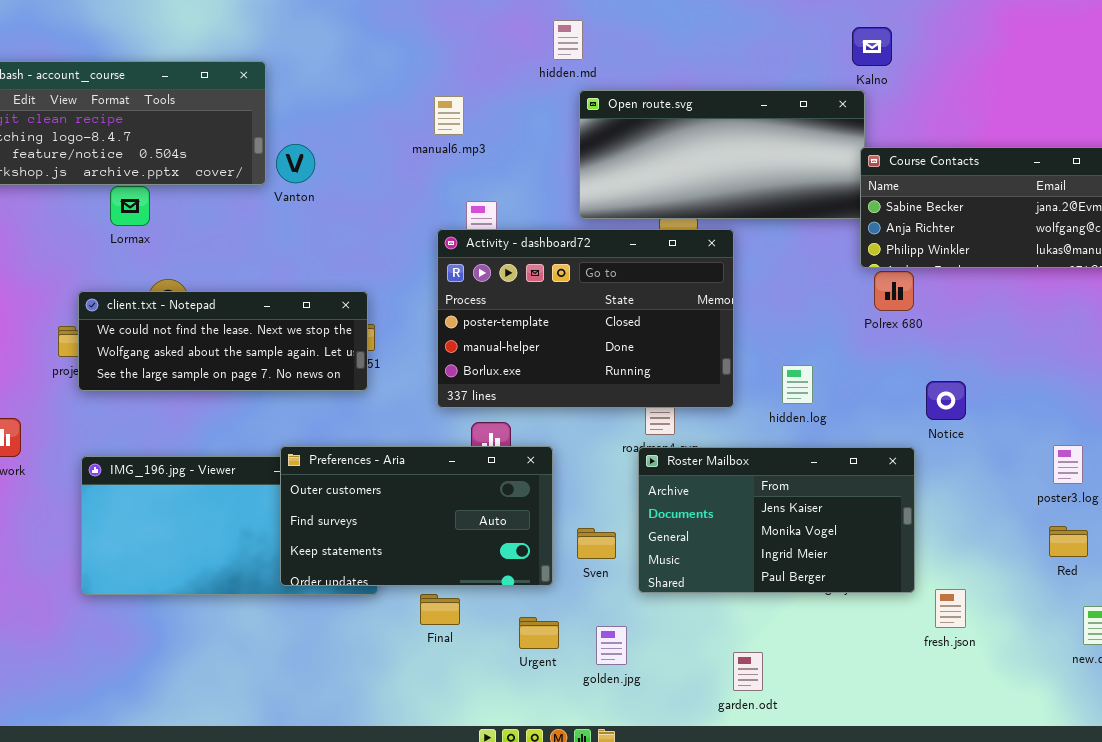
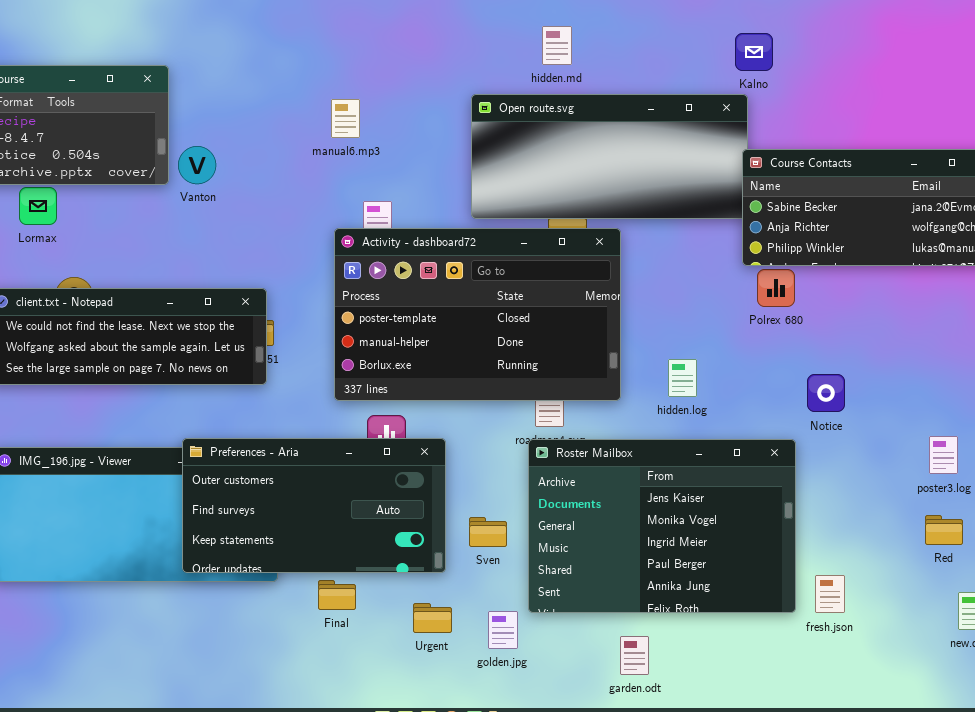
hidden.md: [553,20,583,60] -> [542,26,572,65], moved
Roster Mailbox: [638,447,915,593] -> [528,439,796,613], resized

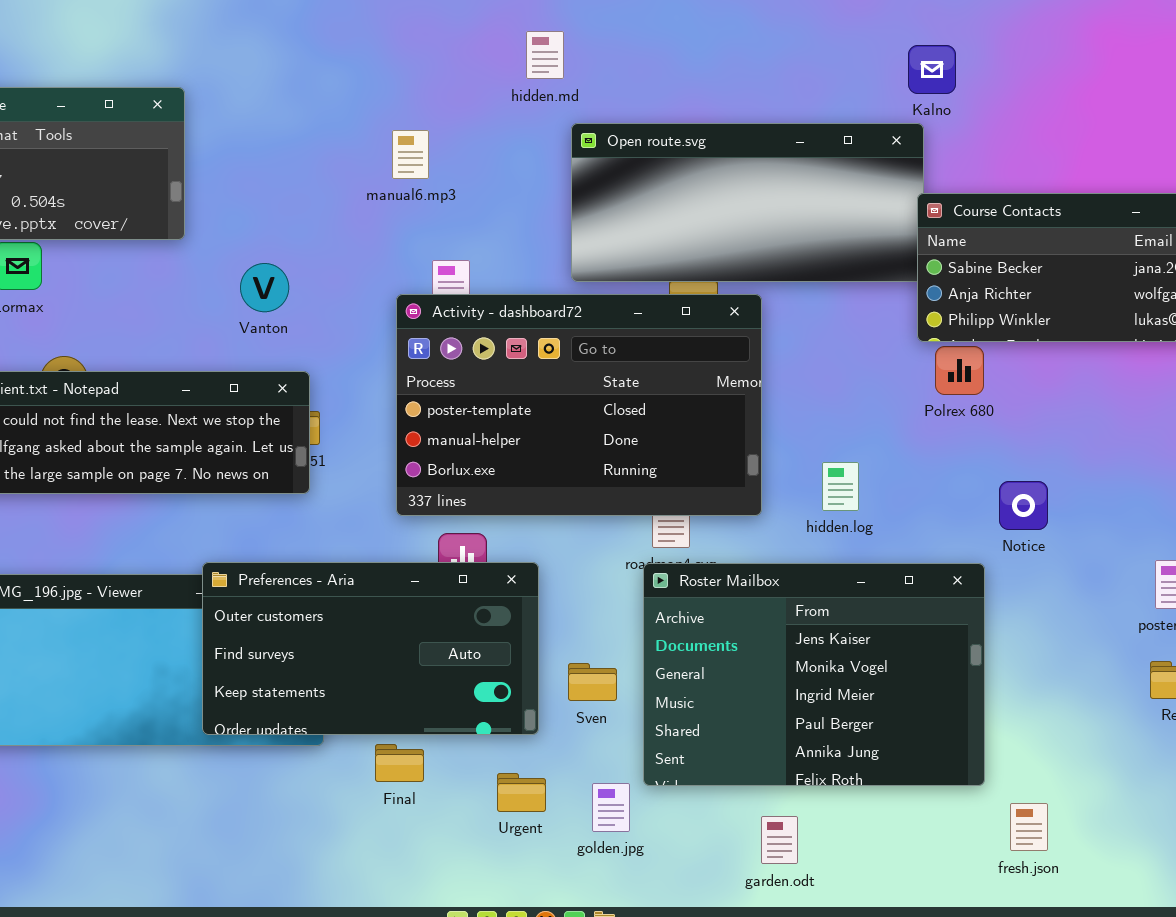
hidden.md: [542,26,572,65] -> [526,31,564,79], moved
Vanton: [178,146,216,184] -> [240,263,289,312], moved
fresh.json: [815,575,845,613] -> [1010,803,1048,851], moved

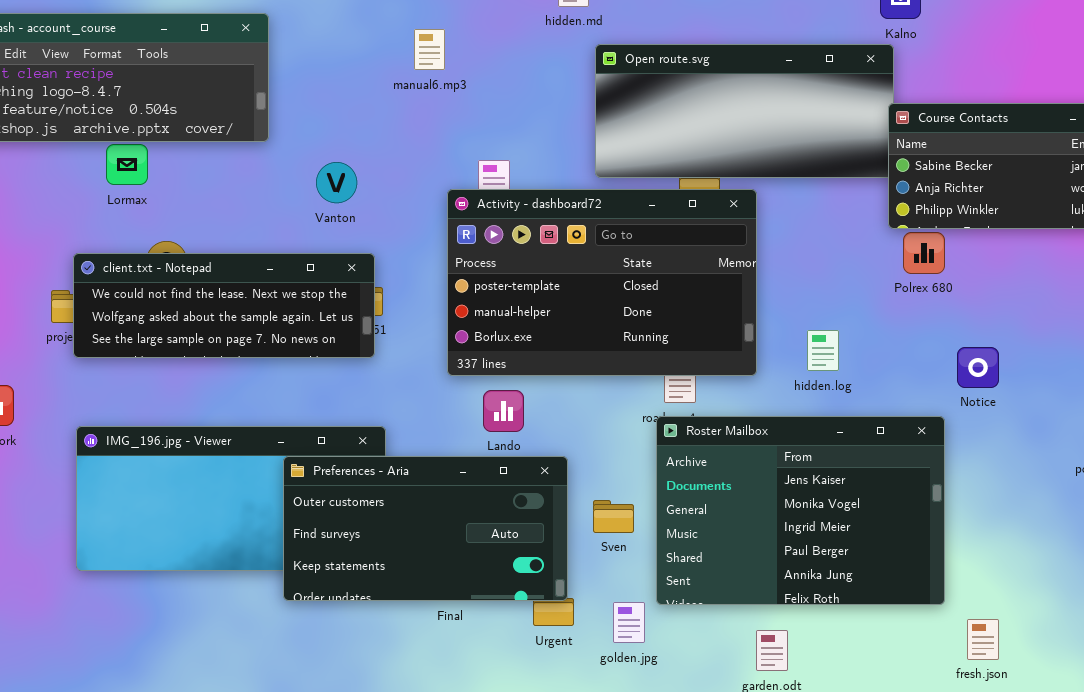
manual6.mp3: [392,130,429,179] -> [414,29,445,70], moved
Preferences - Aria: [202,562,539,735] -> [283,456,568,601], moved

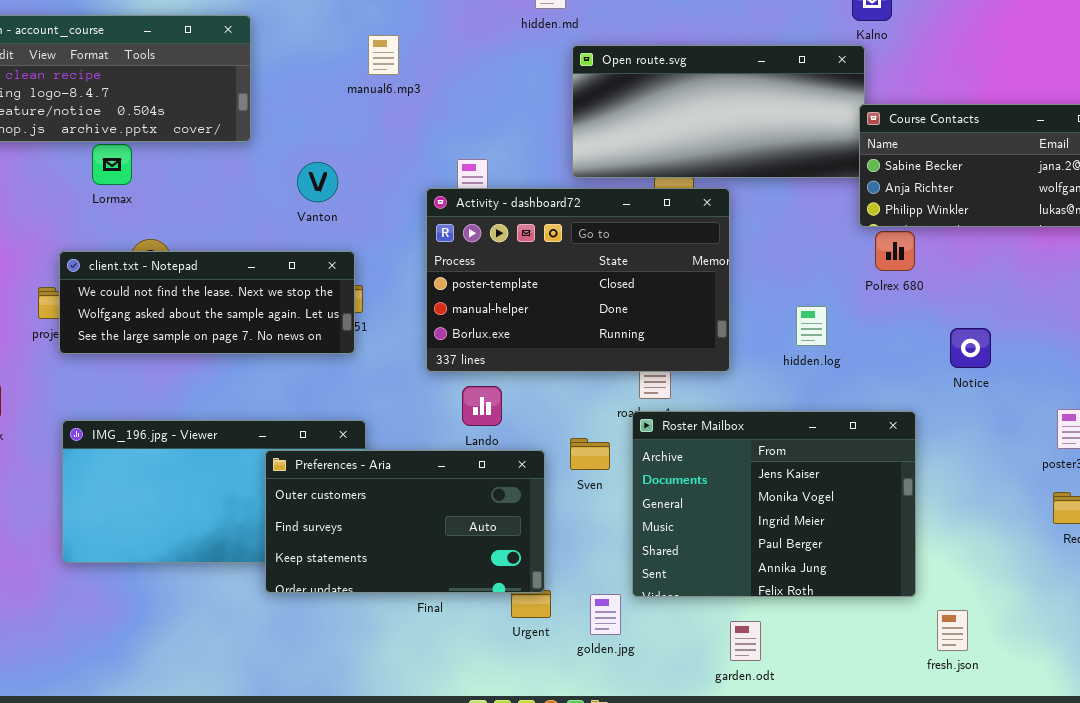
manual6.mp3: [414,29,445,70] -> [368,35,399,75], moved
hidden.log: [807,330,839,371] -> [796,306,827,346], moved
Notice: [957,347,999,388] -> [950,328,991,368], moved
Sven: [593,500,634,533] -> [570,438,610,470], moved

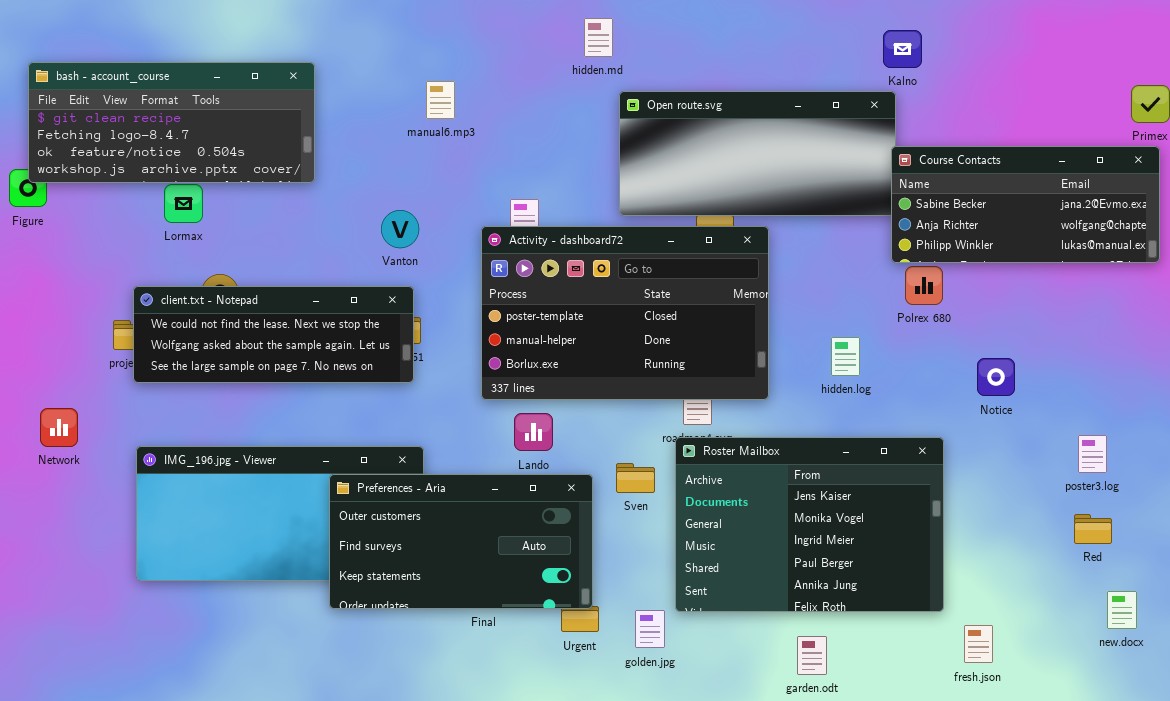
Vanton: [297,162,338,202] -> [381,210,419,248], moved
garden.odt: [730,621,761,661] -> [797,636,827,675], moved

